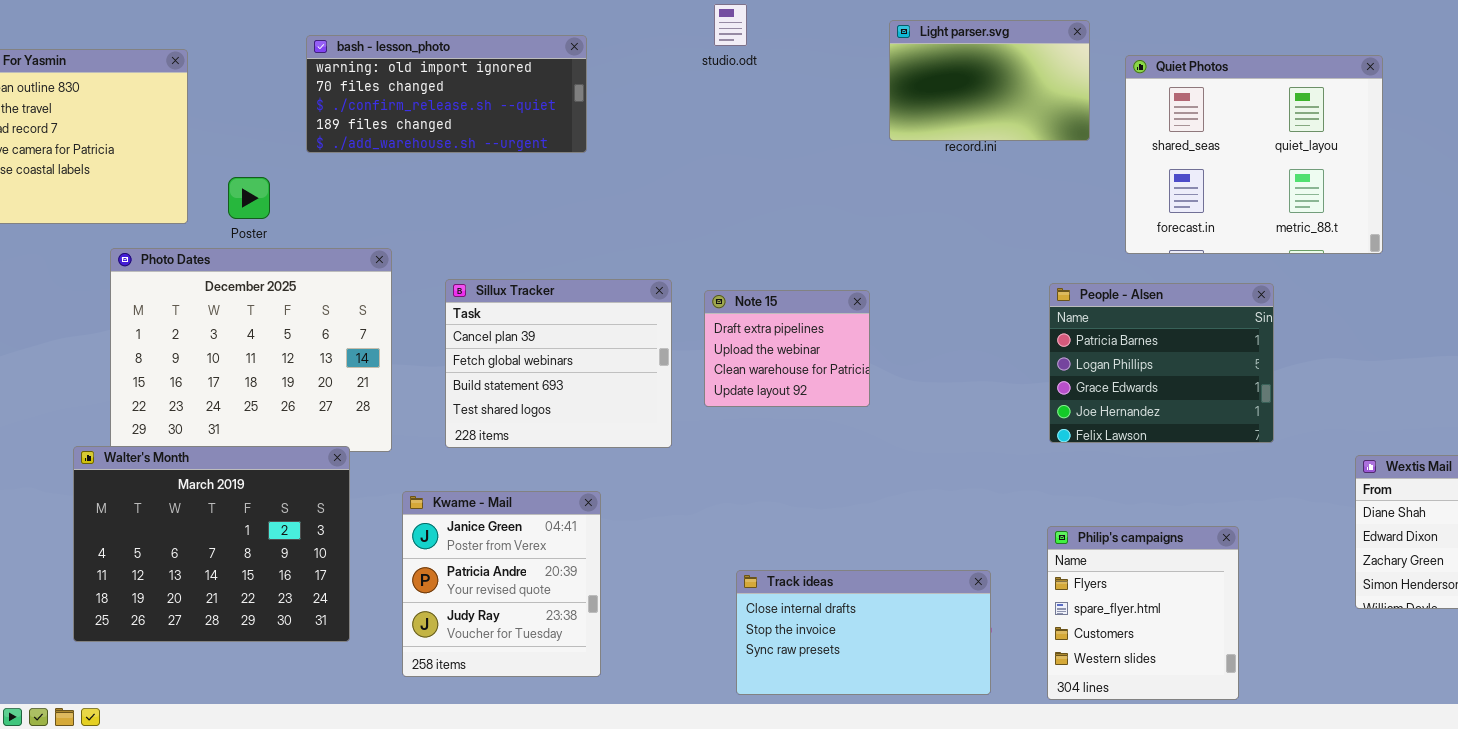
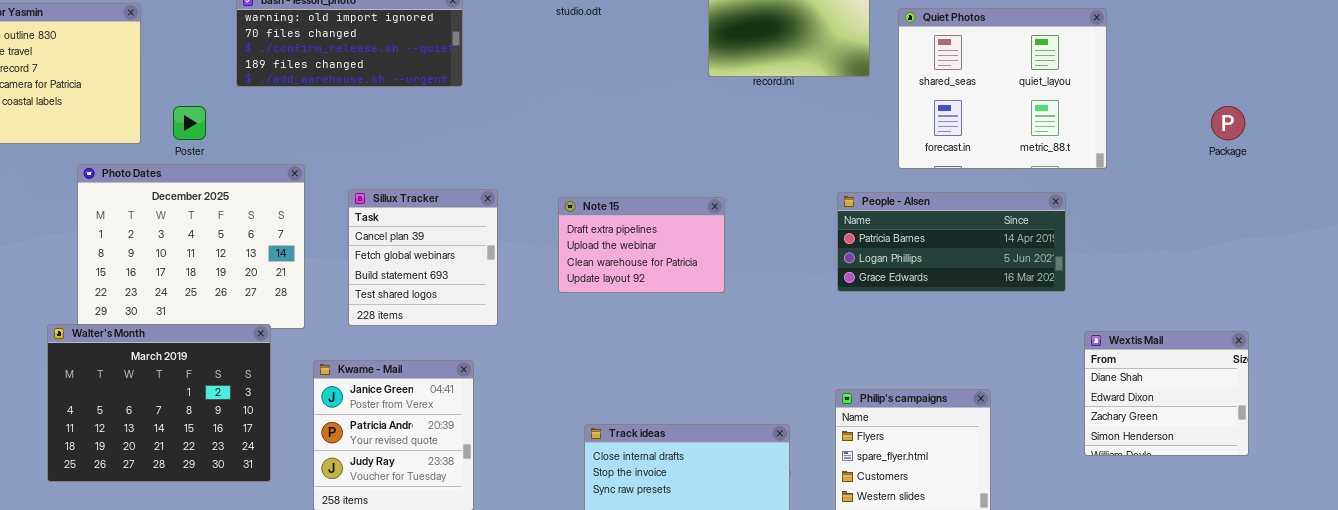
Sillux Tracker: [445,279,672,448] -> [348,189,498,326], resized
People - Alsen: [1049,283,1274,443] -> [837,192,1066,292], resized
Note 15: [704,290,870,407] -> [558,197,725,293], resized

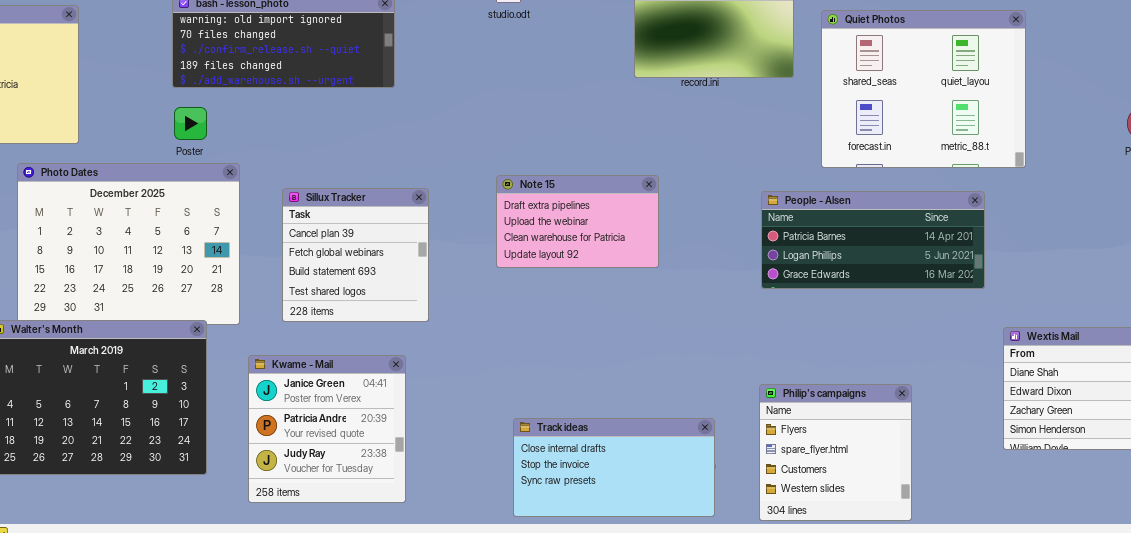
Poster: [173,106,206,140] -> [174,107,207,140], moved
Note 15: [558,197,725,293] -> [496,175,659,268], moved

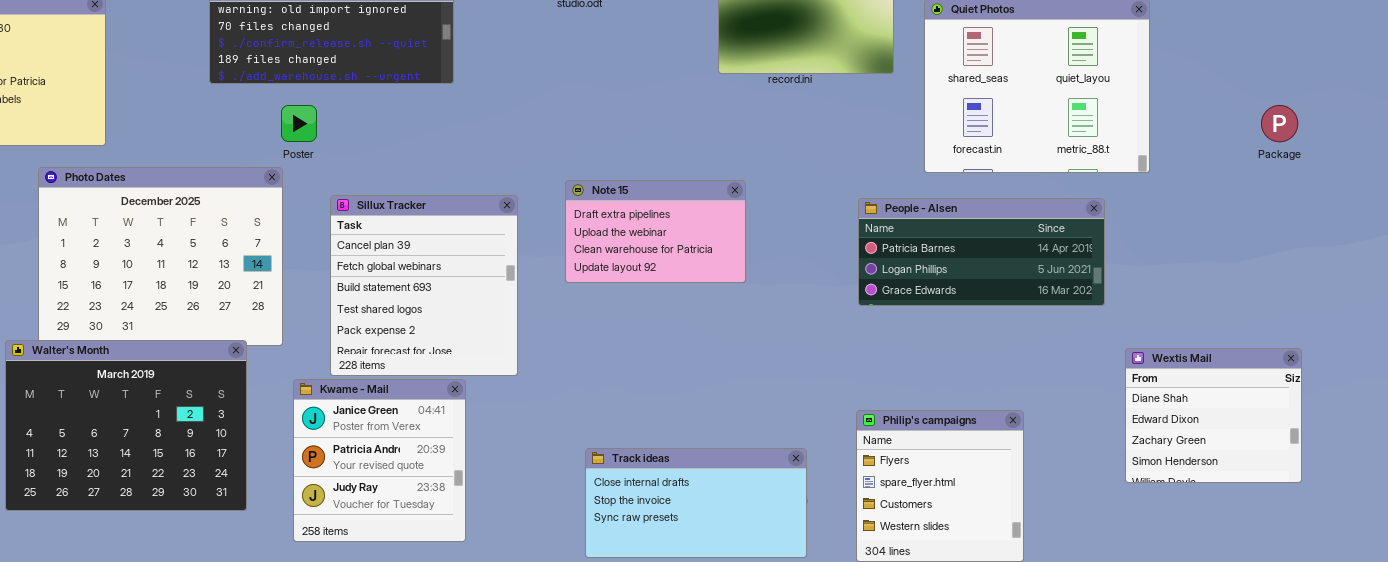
Poster: [174,107,207,140] -> [281,105,317,142], moved
Sillux Tracker: [282,188,429,322] -> [330,195,518,376], resized

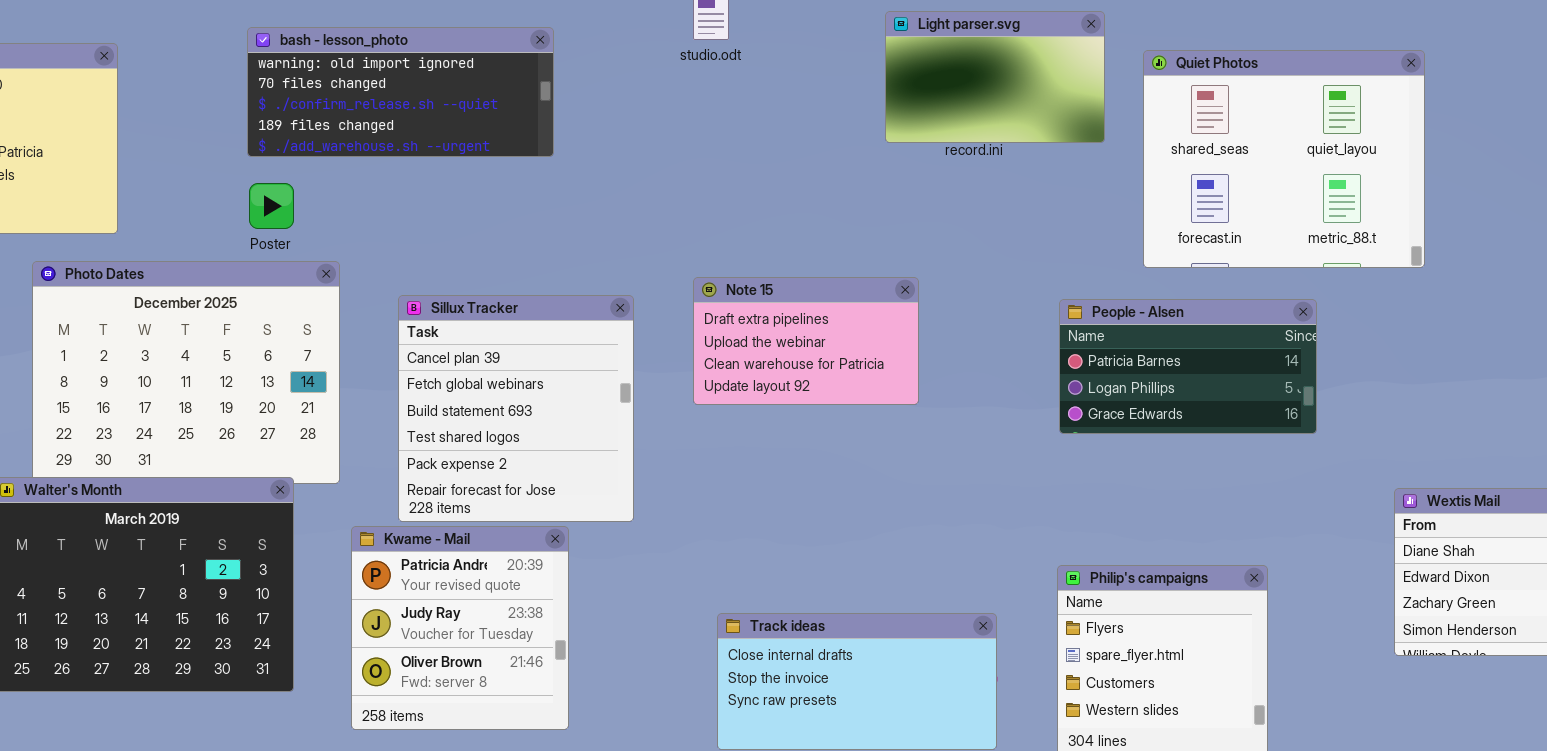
Poster: [281,105,317,142] -> [249,183,294,229], moved
People - Alsen: [858,198,1105,306] -> [1059,299,1317,434], resized
Kwame - Mail: [293,379,466,542] -> [351,526,569,730], scrolled down 1 row

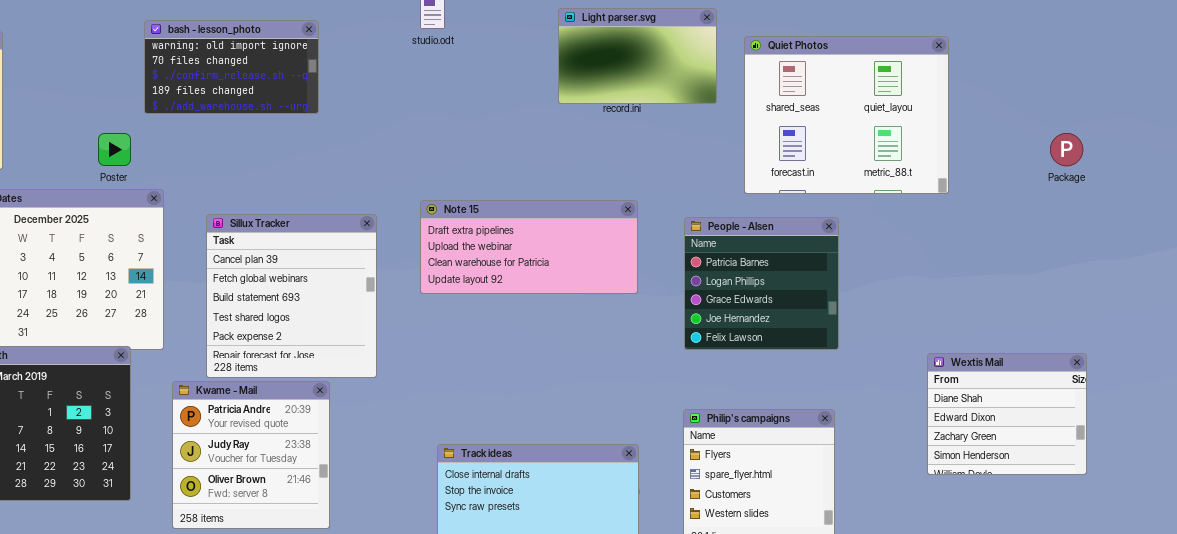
bash - lesson_photo: [247,27,554,157] -> [144,20,319,114], resized
Note 15: [693,277,919,405] -> [420,200,638,294], resized
People - Alsen: [1059,299,1317,434] -> [684,217,839,350], resized

